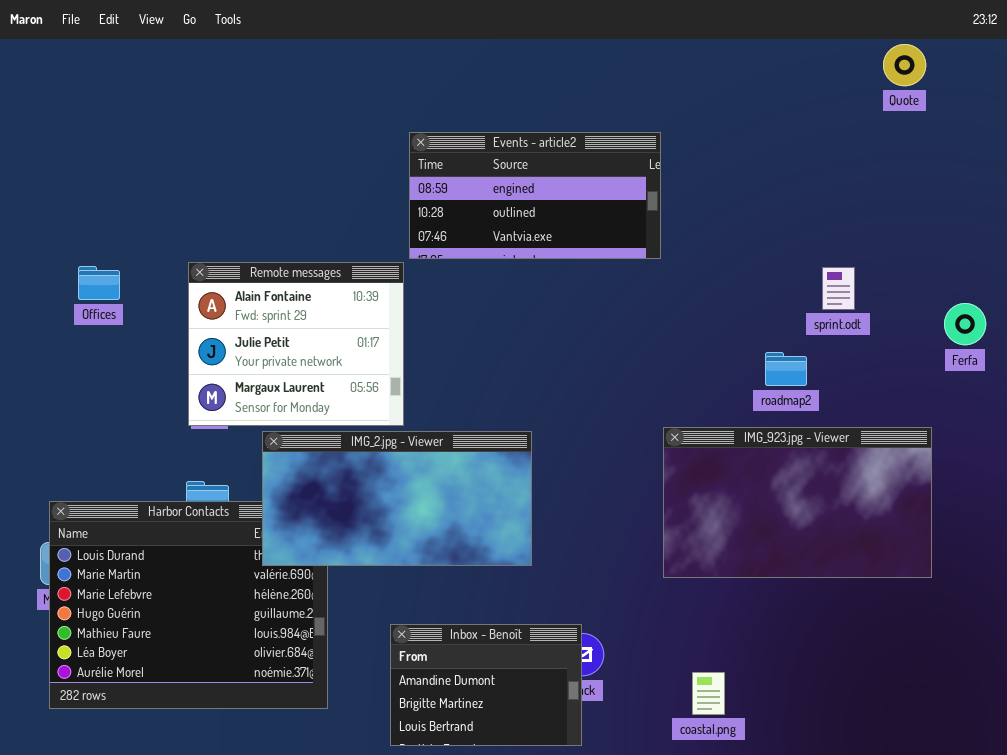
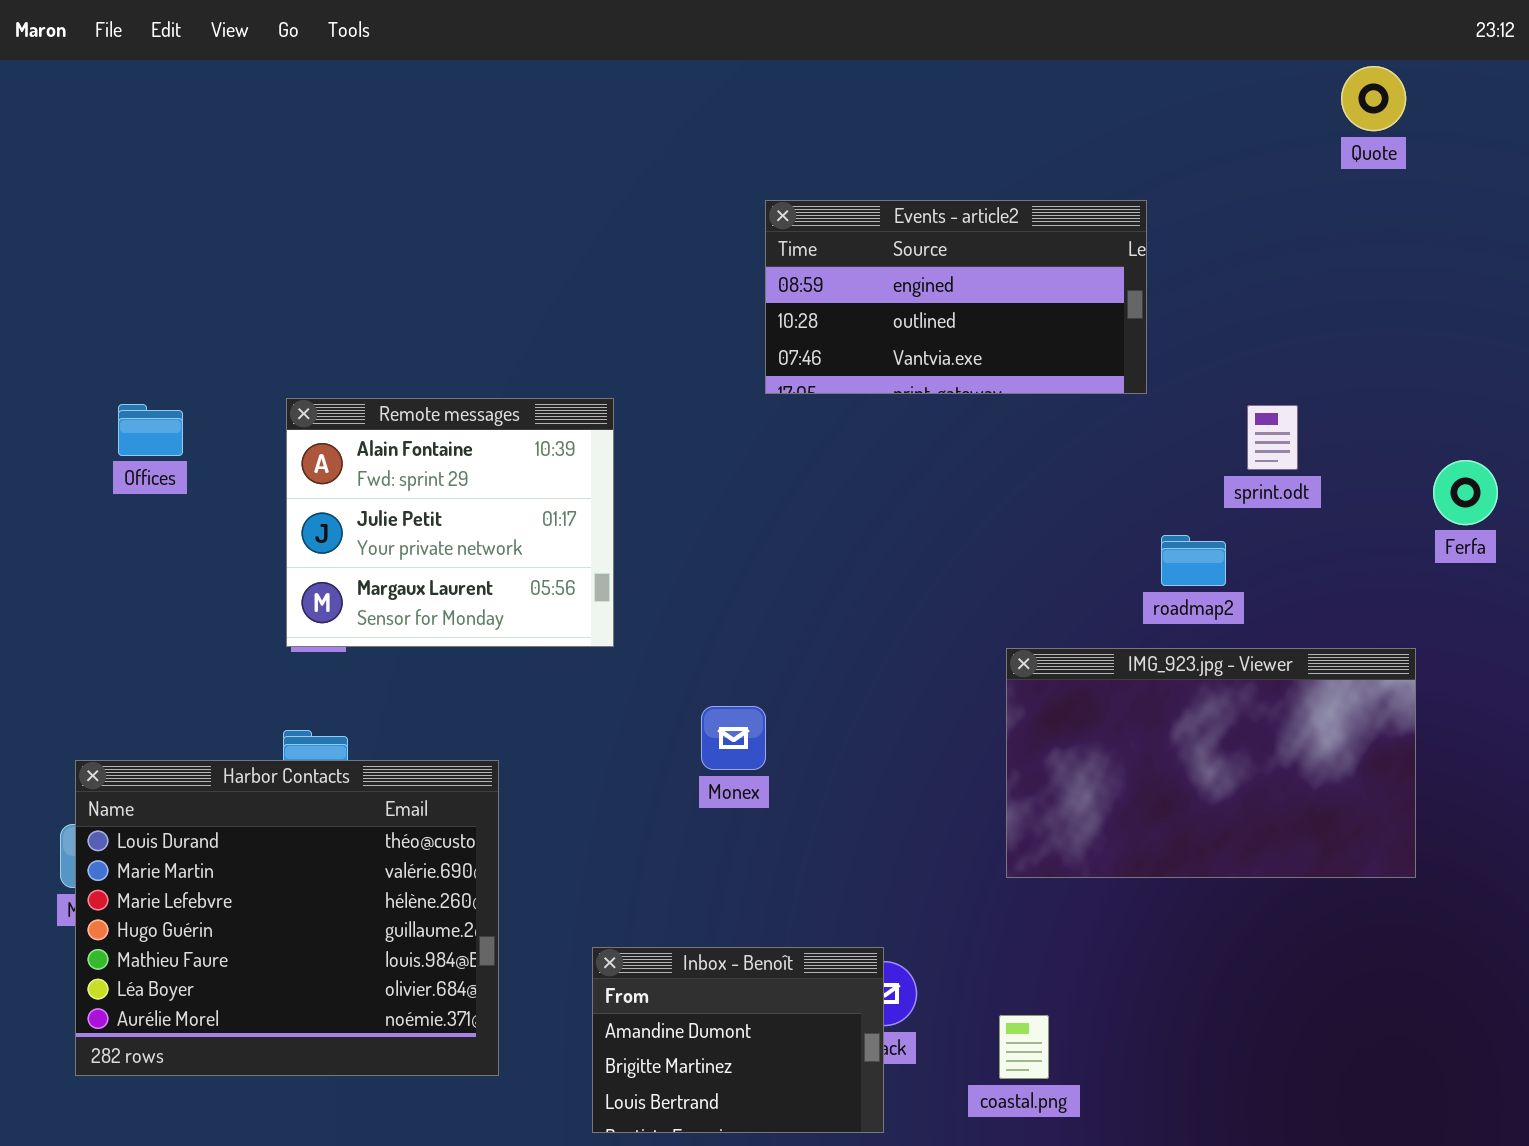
Events - article2: [409,132,661,259] -> [765,200,1147,394], moved
IMG_2.jpg - Viewer: [262,431,532,566] -> none, closed
coastal.png: [692,672,725,715] -> [999,1015,1049,1079], moved

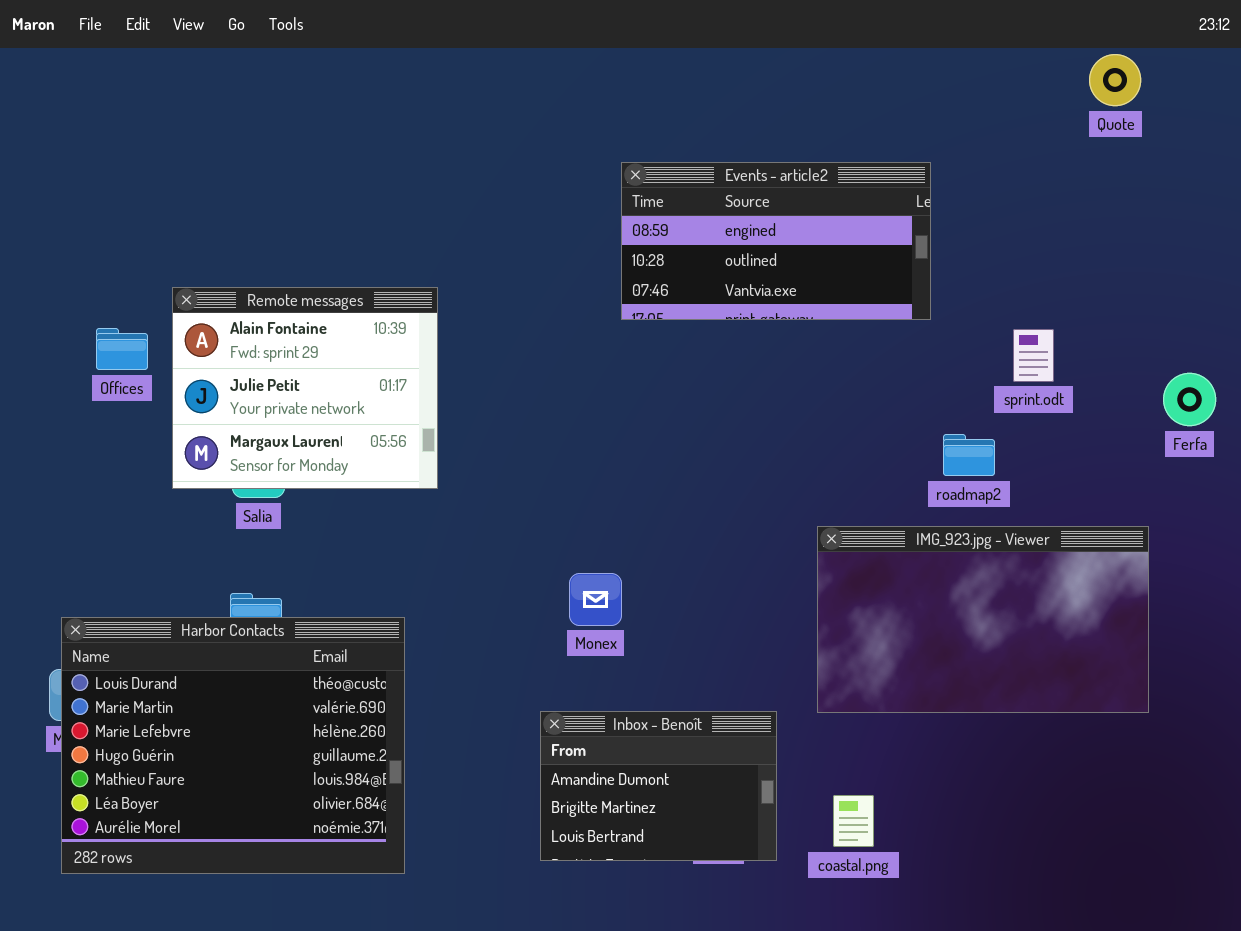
Remote messages: [286,398,614,647] -> [172,287,438,489], moved
Inbox - Benoît: [592,947,884,1133] -> [540,711,777,861], moved
coastal.png: [999,1015,1049,1079] -> [833,795,874,847], moved

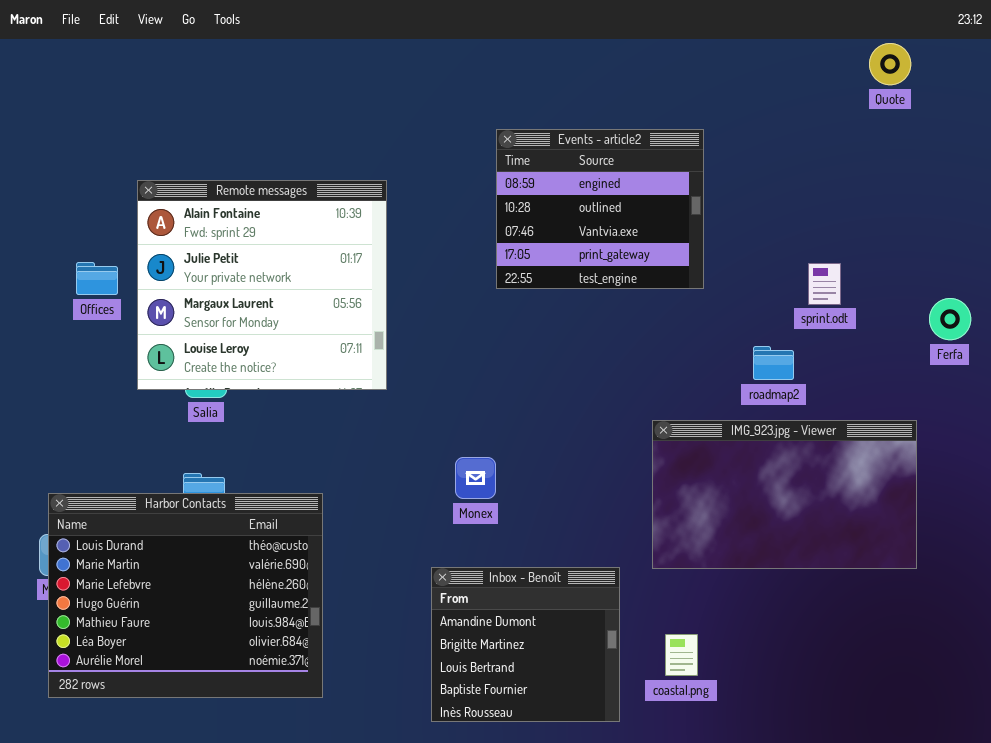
Events - article2: [621,162,931,320] -> [496,129,704,289], resized
Remote messages: [172,287,438,489] -> [137,180,387,390], resized
Inbox - Benoît: [540,711,777,861] -> [431,567,620,722], resized

